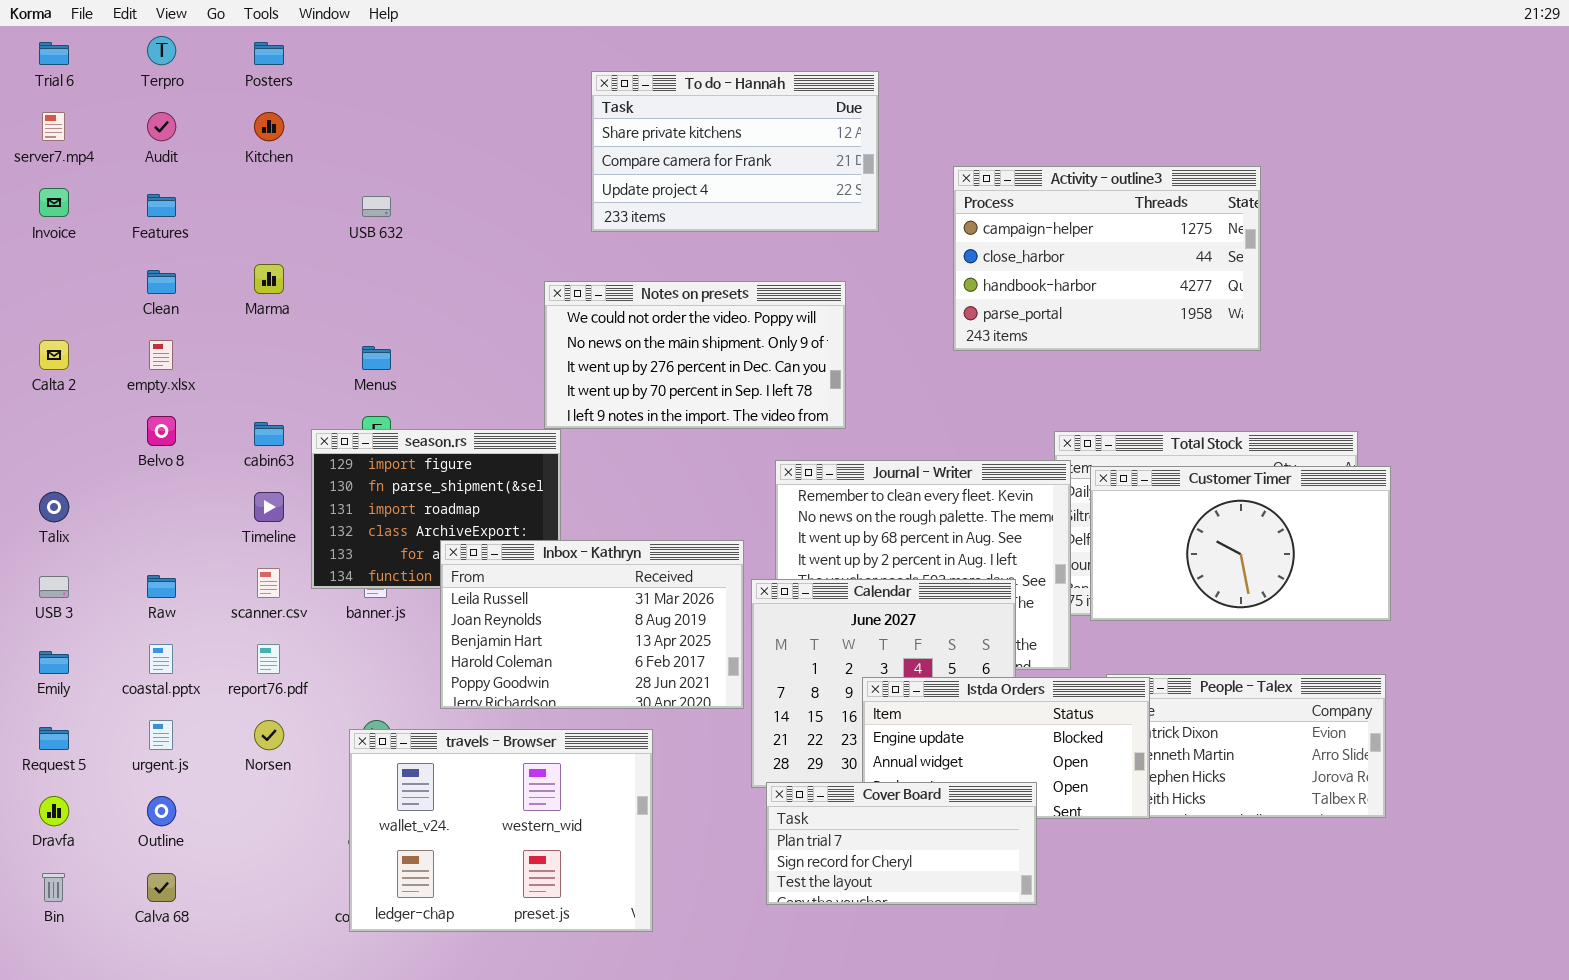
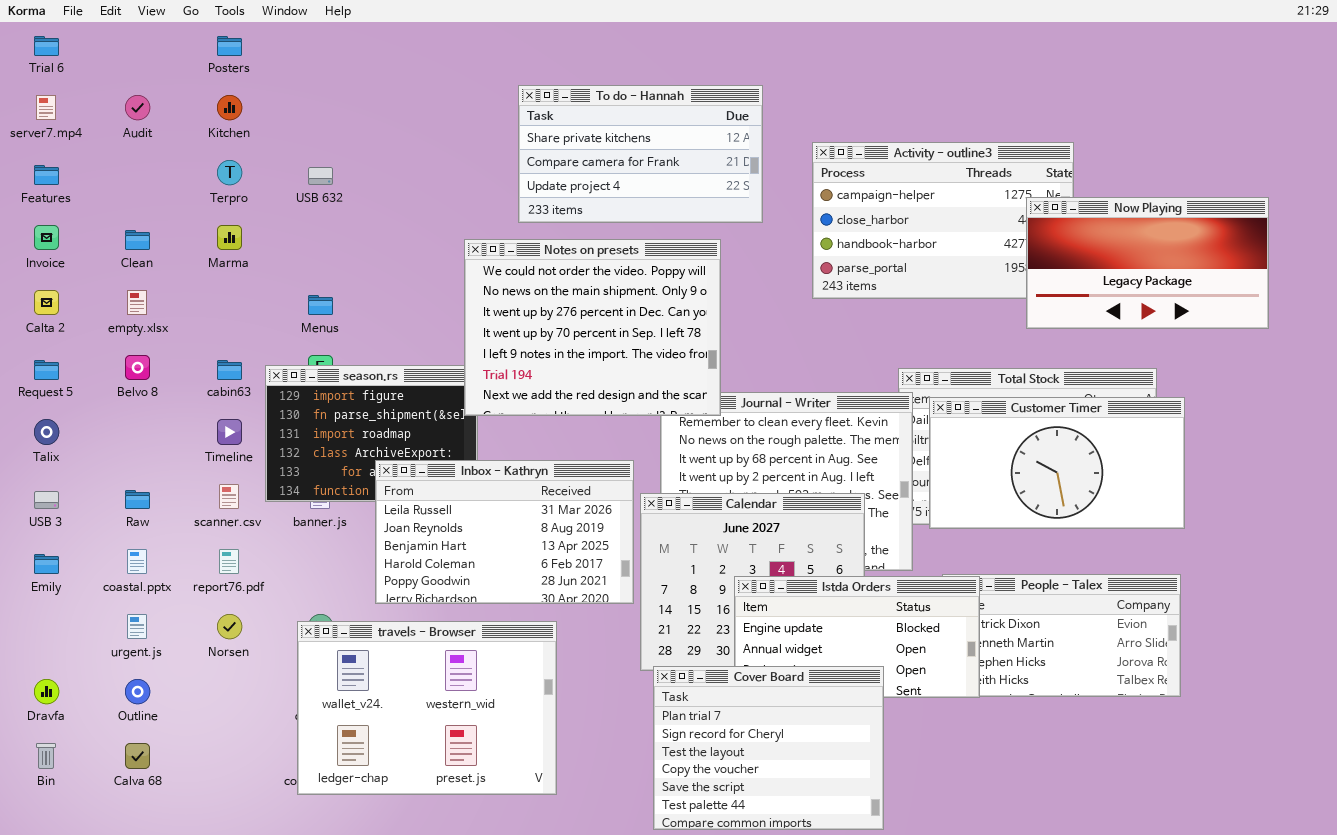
Terpro: [147,36,176,65] -> [217,160,242,185], moved
To do - Hannah: [591,71,879,232] -> [518,85,763,223], moved
Invoice: [39,188,69,217] -> [34,225,59,250], moved
Features: [147,194,176,217] -> [34,165,59,185], moved
Now Playing: none -> [1026,197,1269,329], opened
Notes on presets: [544,281,846,429] -> [464,239,721,416], resized
Request 5: [39,727,69,750] -> [34,360,59,380], moved
Cover Board: [766,782,1037,905] -> [653,666,884,830], resized

